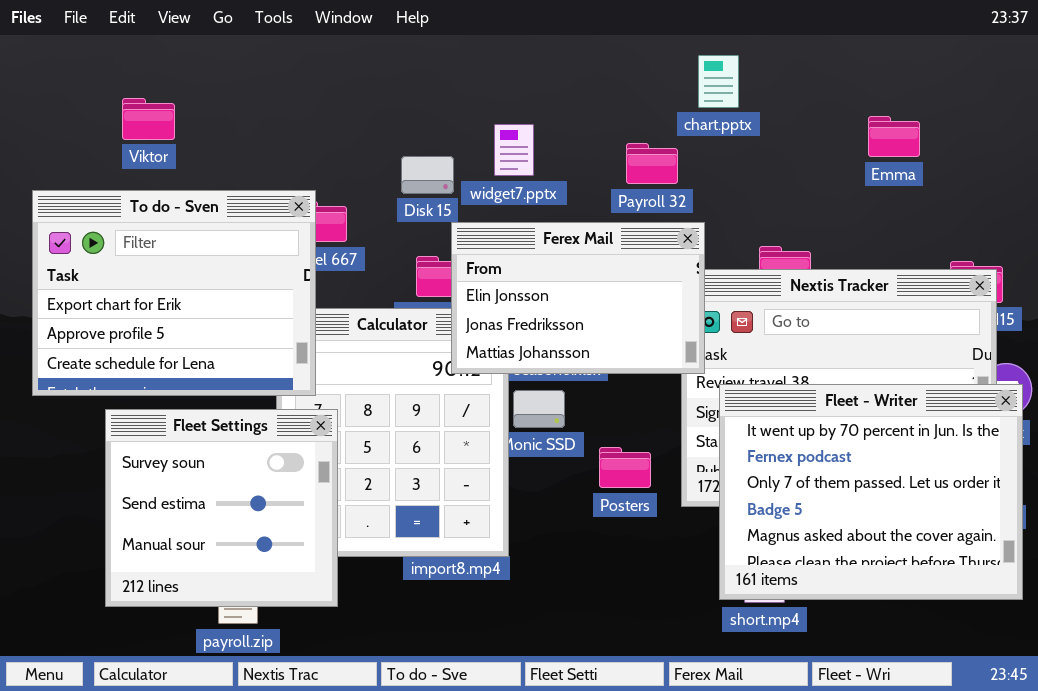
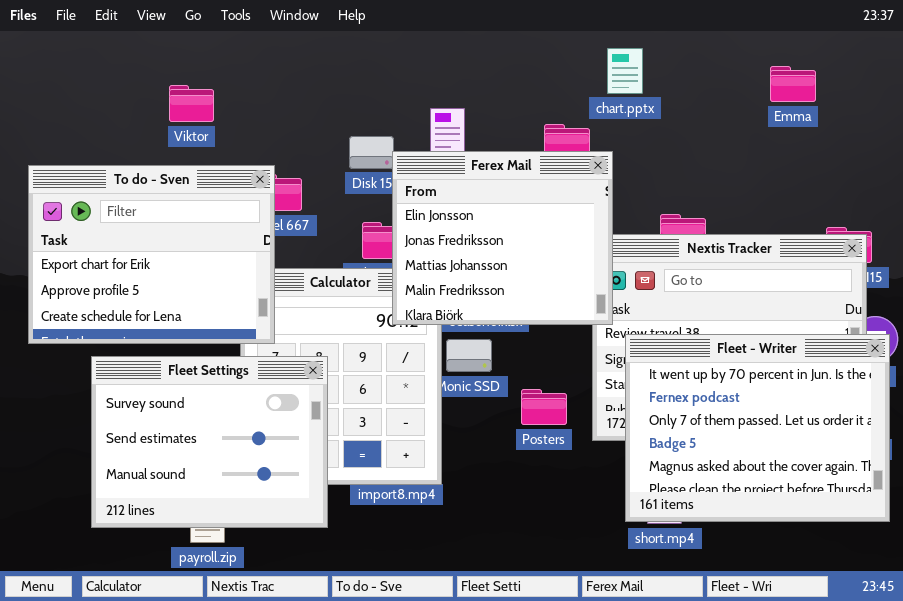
Viktor: [122,98,175,140] -> [169,85,214,122], moved
Emma: [868,116,920,157] -> [770,66,816,102], moved
Ferex Mail: [451,222,705,374] -> [392,151,613,325], resized
Fleet Settings: [105,409,338,607] -> [91,356,328,528], resized

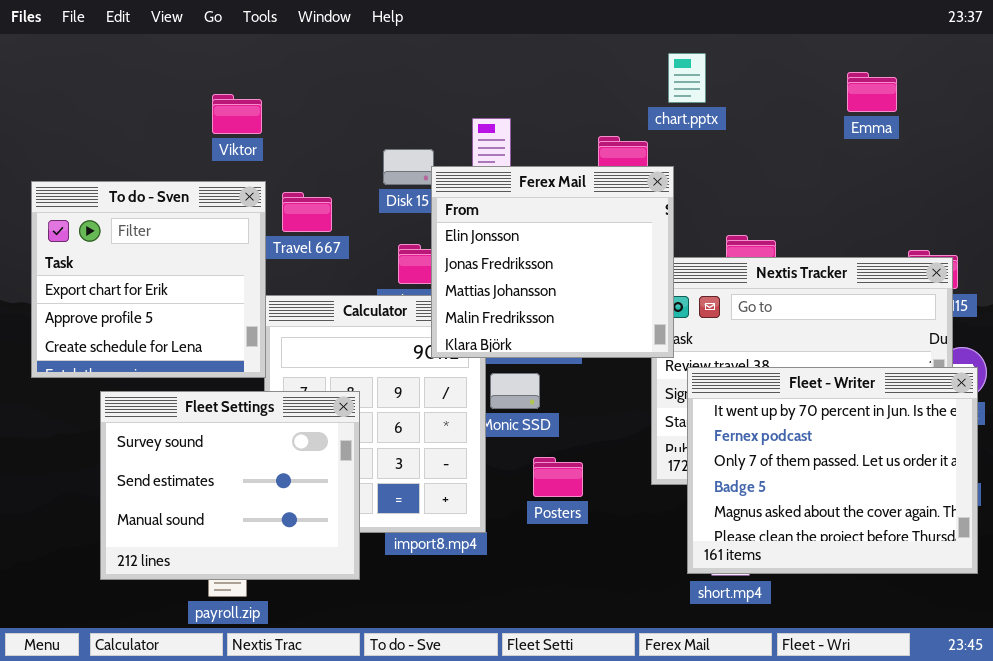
Viktor: [169,85,214,122] -> [212,94,262,134], moved
To do - Sven: [28,165,275,344] -> [31,181,266,378], resized
Posters: [521,389,567,425] -> [533,457,583,497], moved

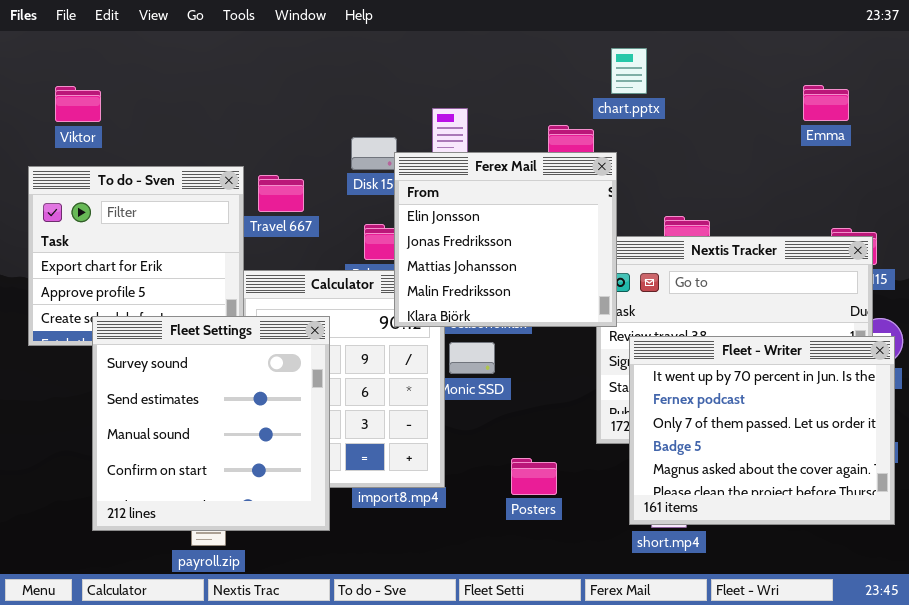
Emma: [847,72,897,112] -> [803,85,849,121], moved
Viktor: [212,94,262,134] -> [55,86,101,122], moved
Fleet Settings: [100,391,360,580] -> [92,316,330,531], resized
Posters: [533,457,583,497] -> [511,458,557,495], moved

